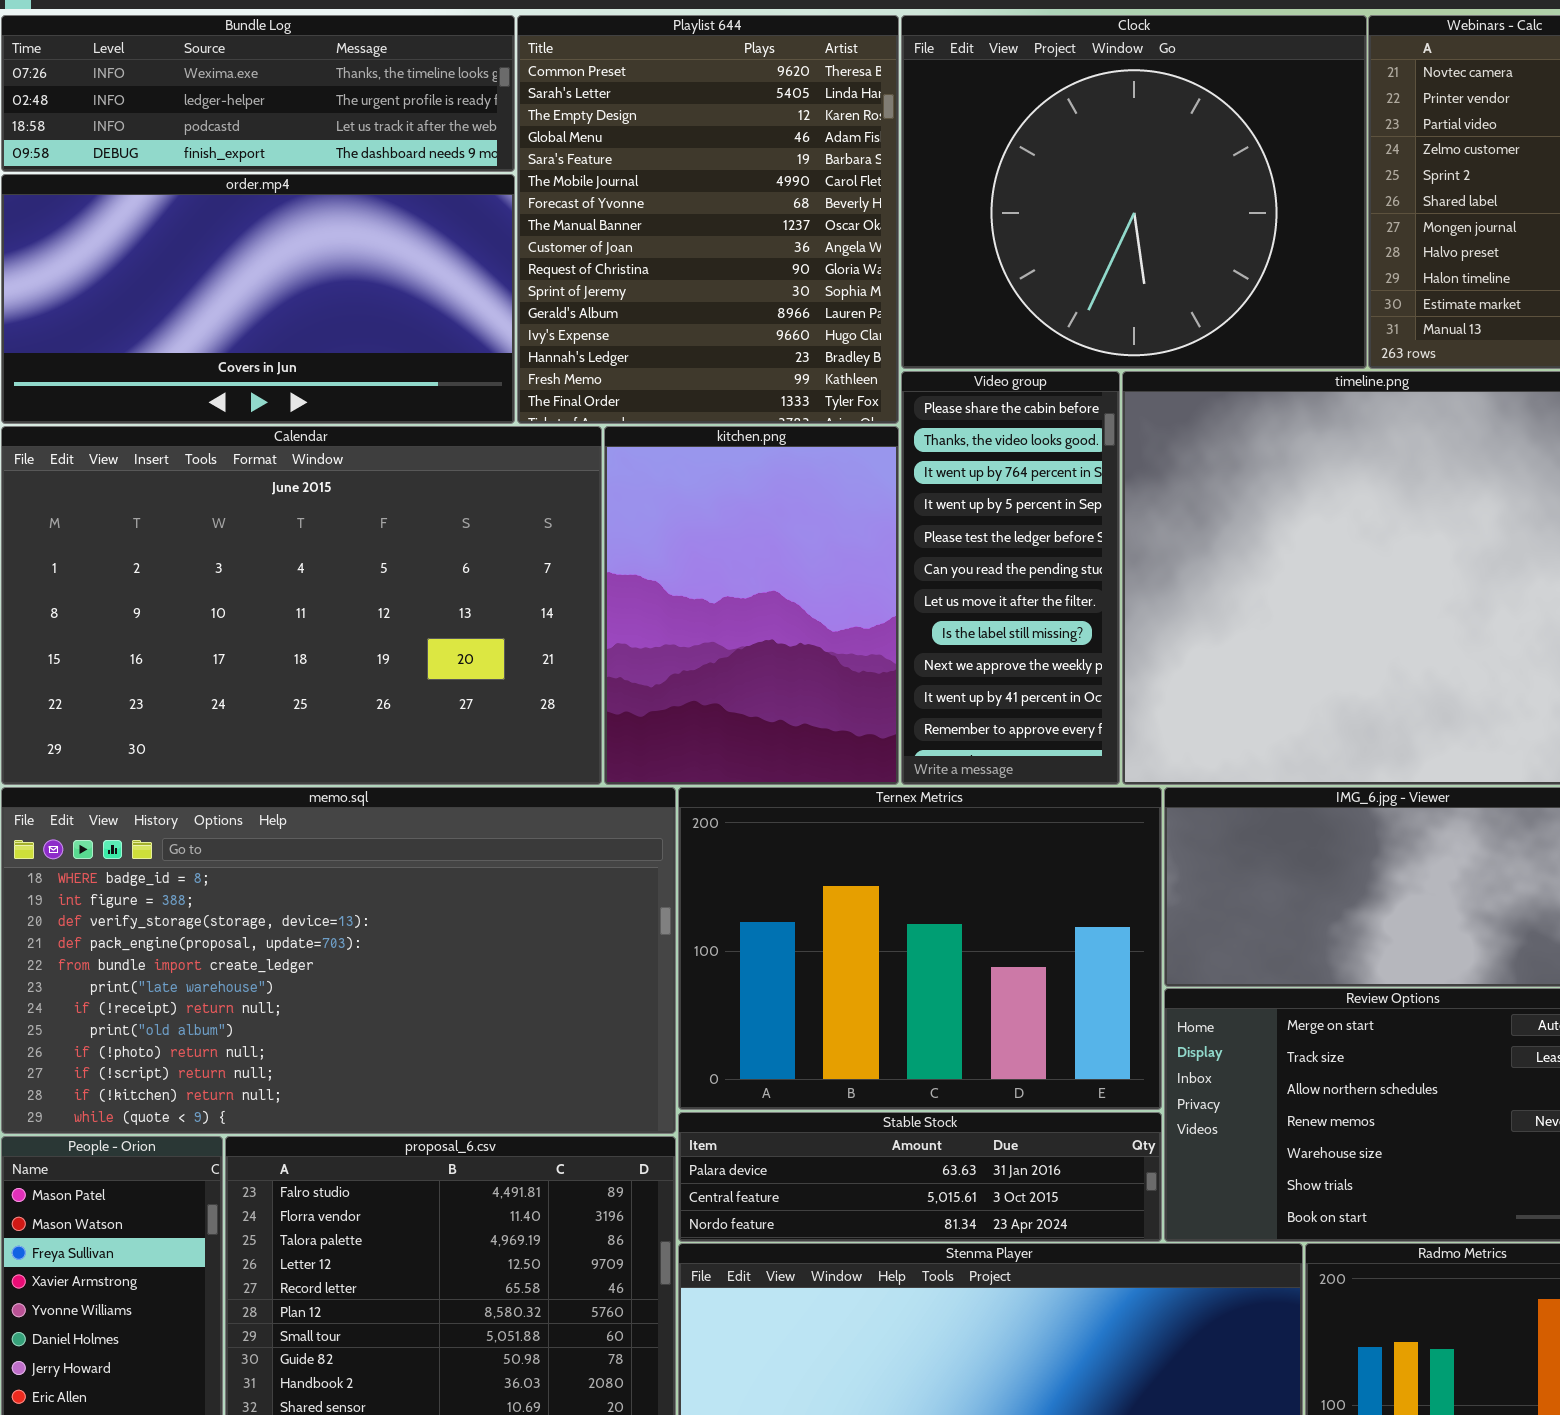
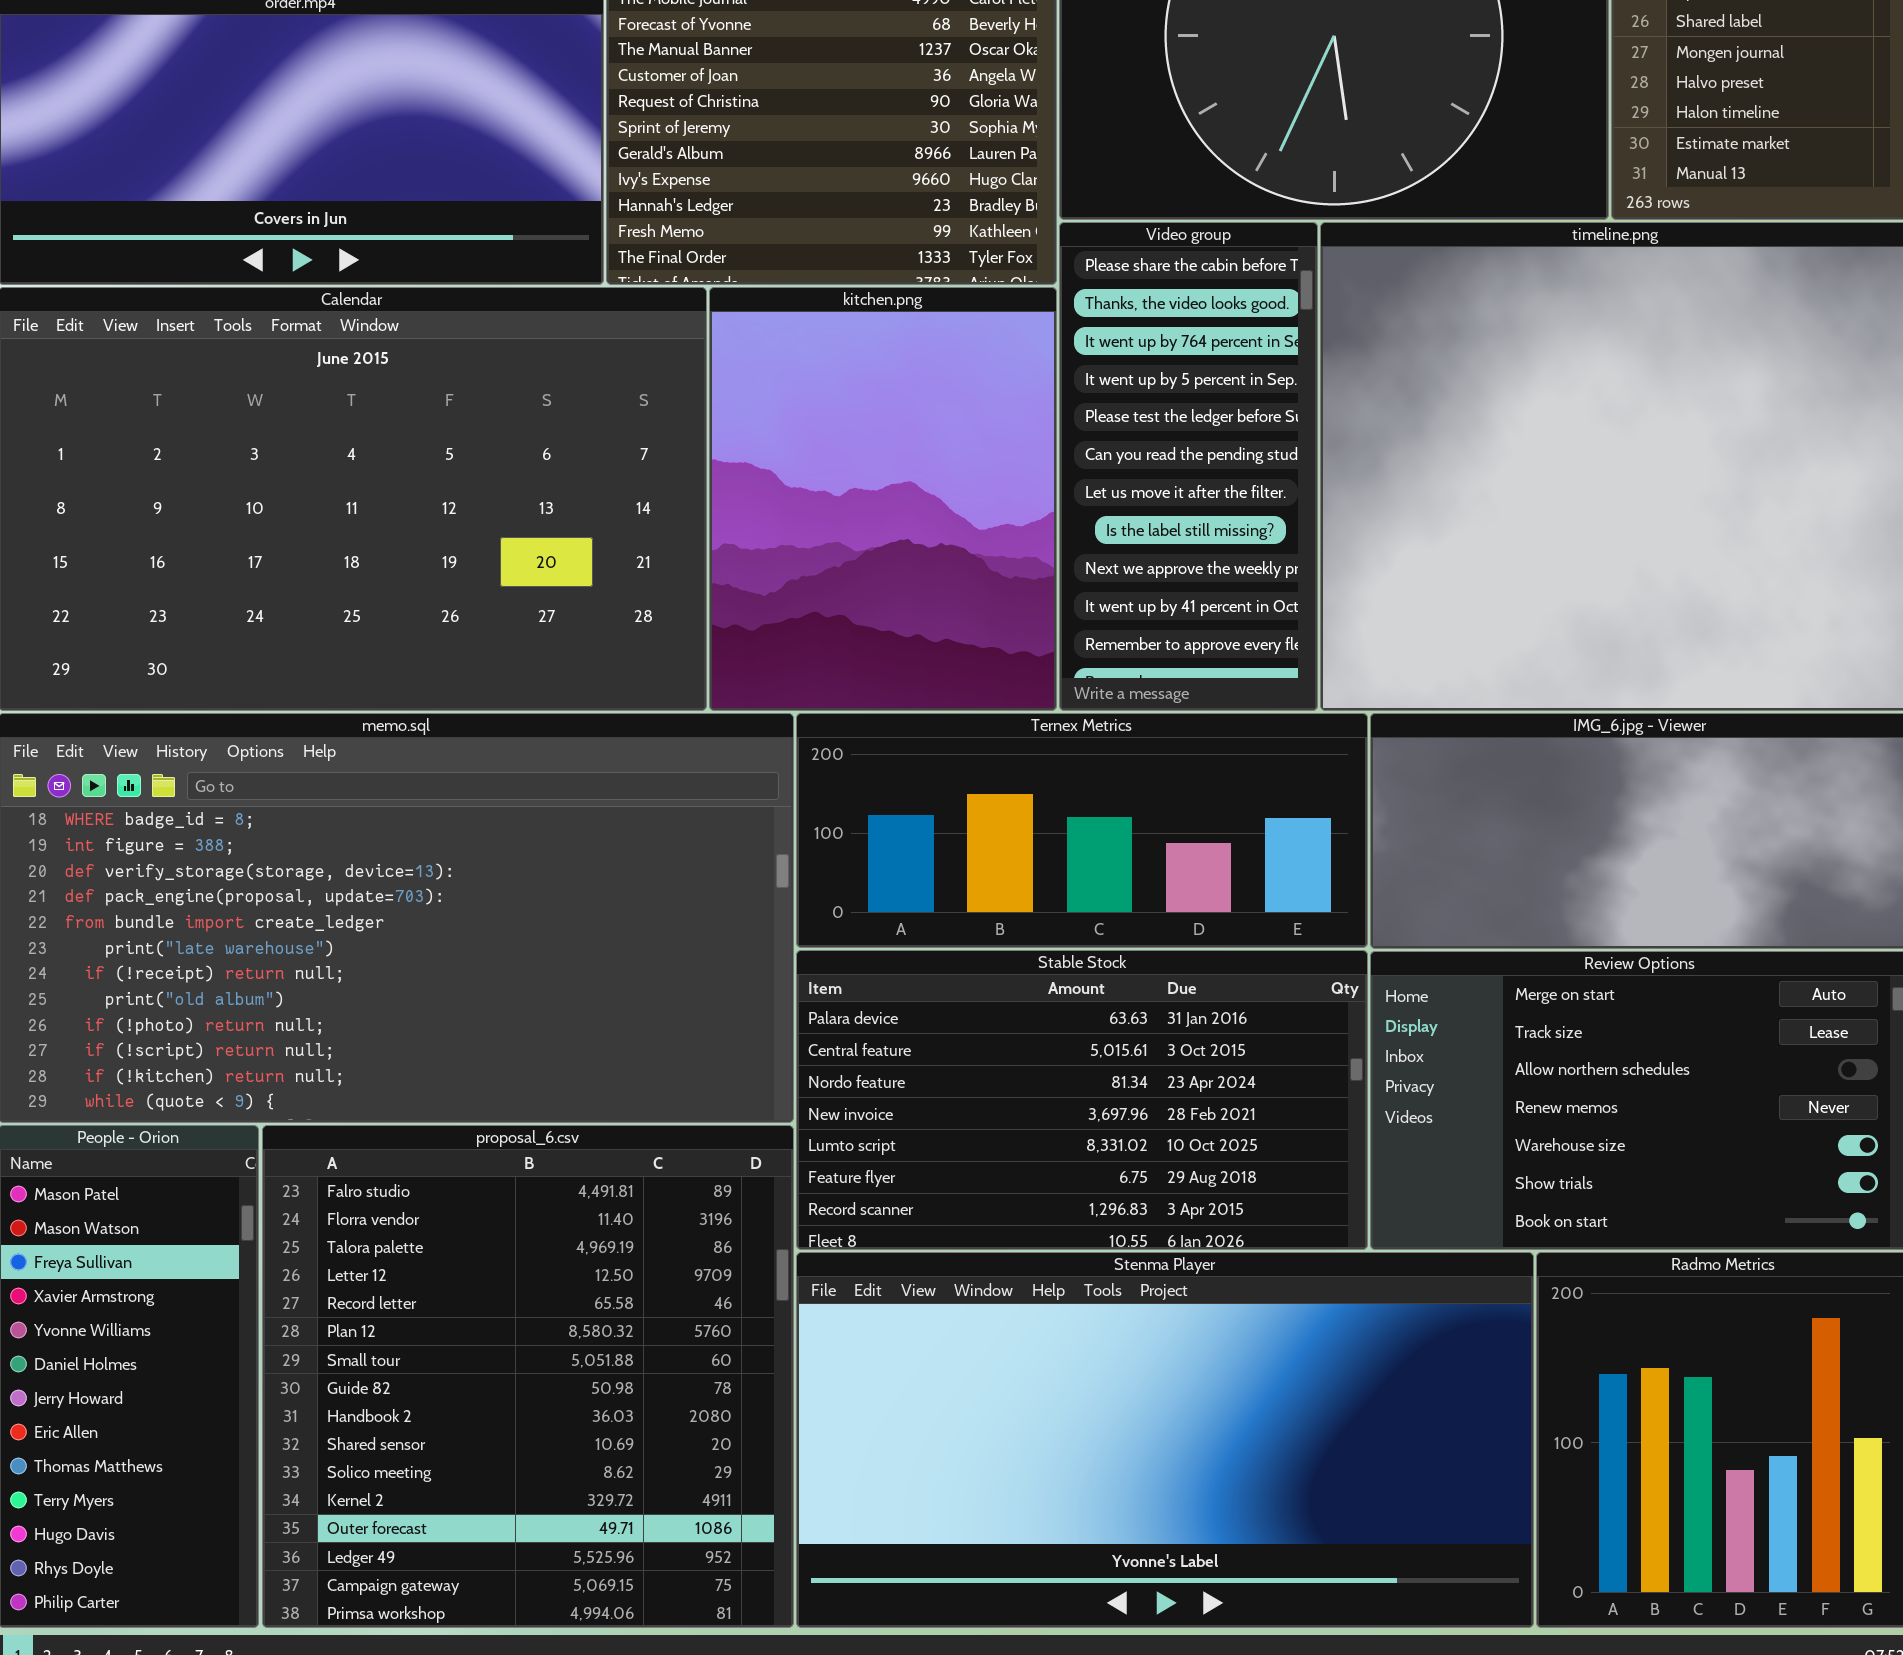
Ternex Metrics: [678,787,1162,1110] -> [796,713,1368,948], resized
Stable Stock: [678,1112,1162,1242] -> [796,950,1368,1250], resized

